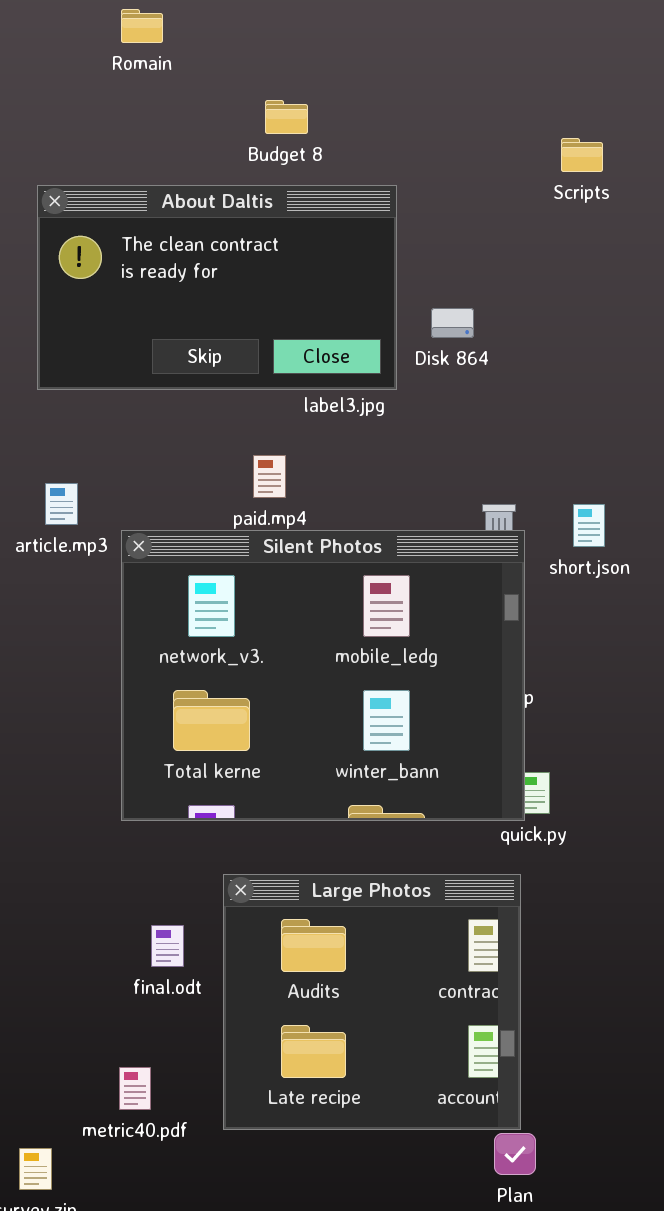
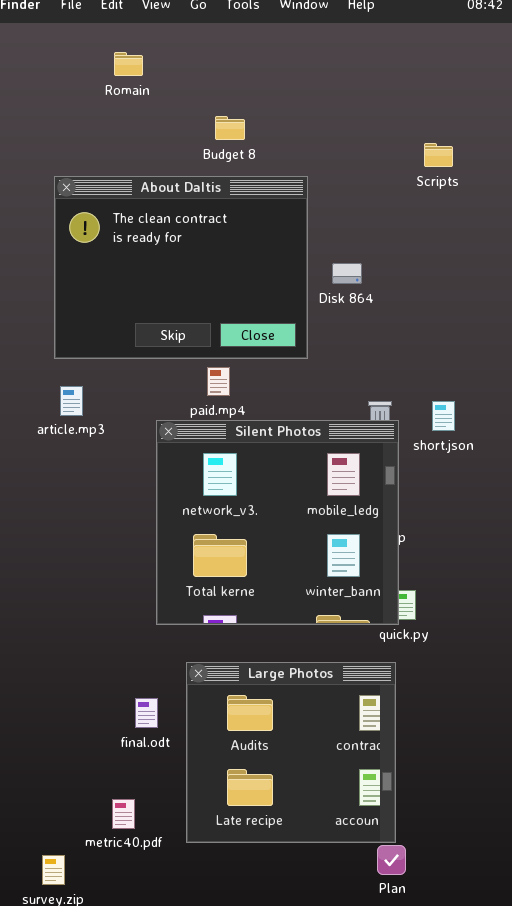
About Daltis: [37,185,397,390] -> [54,176,308,359], resized
Silent Photos: [121,530,525,821] -> [156,420,399,625], resized

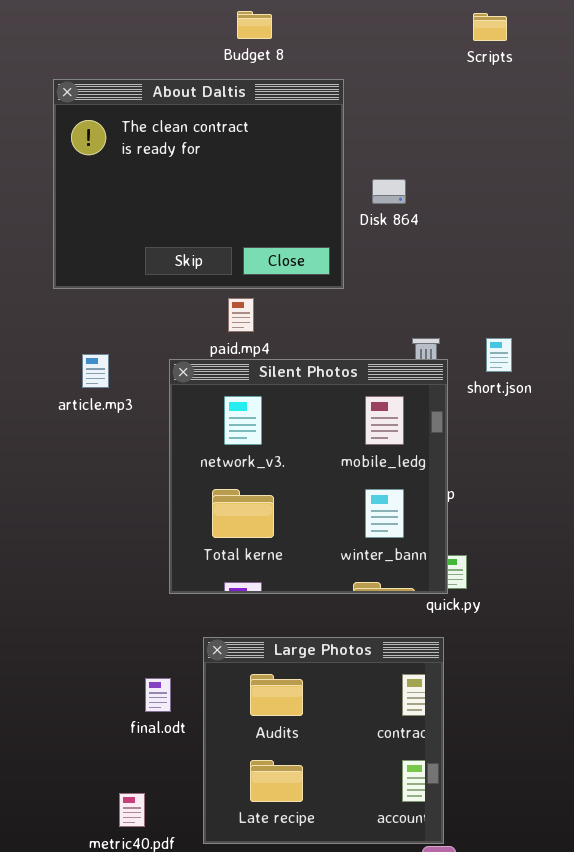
Scripts: [424,143,453,167] -> [473,13,507,41], moved
article.mp3: [60,386,83,416] -> [82,354,109,388], moved

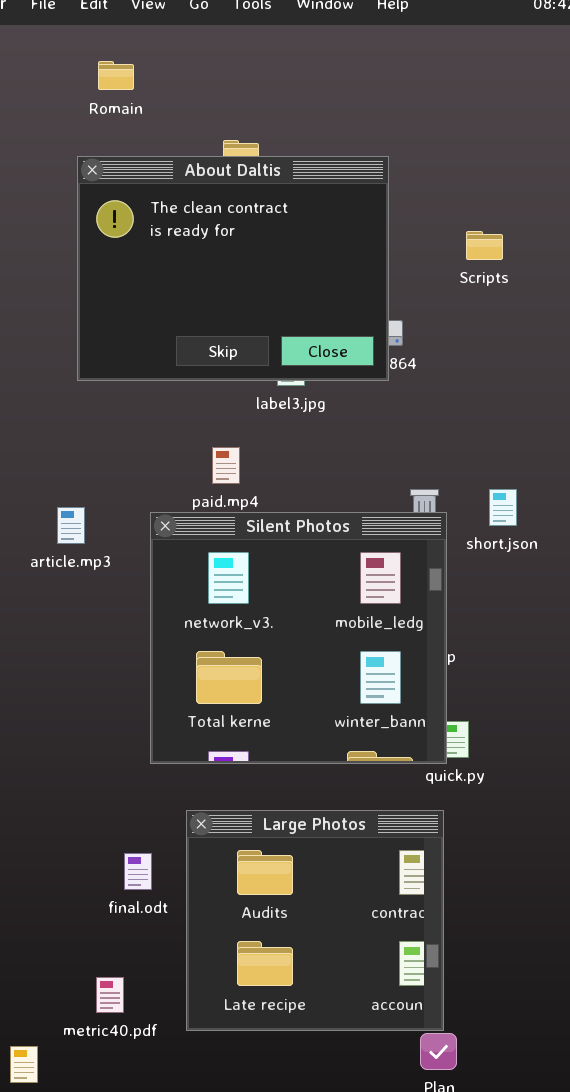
Scripts: [473,13,507,41] -> [466,231,503,260], moved
About Daltis: [53,79,344,289] -> [77,156,389,381], moved

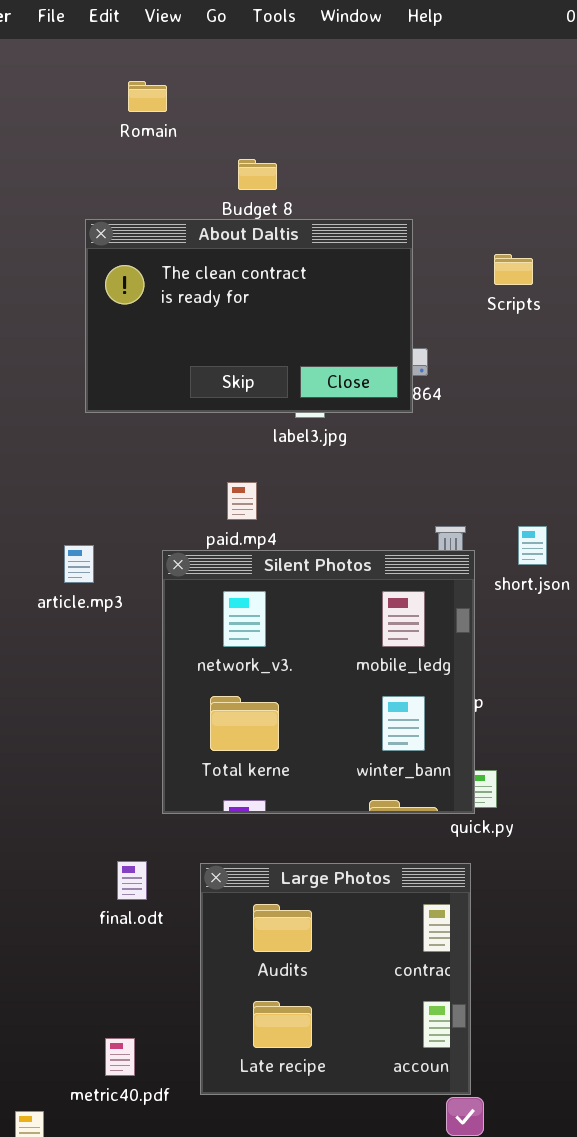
Romain: [98,61,134,90] -> [128,81,167,112], moved
About Daltis: [77,156,389,381] -> [85,219,413,413], resized
final.odt: [124,853,152,890] -> [117,861,147,900], moved

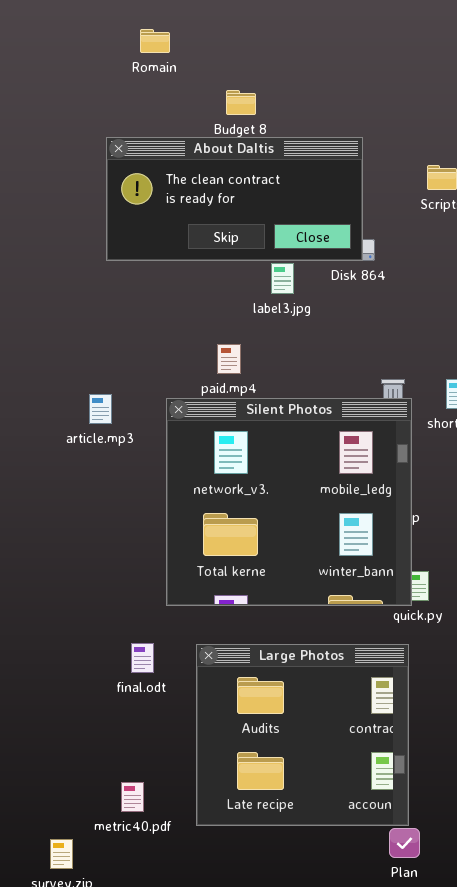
About Daltis: [85,219,413,413] -> [106,137,363,261], resized

